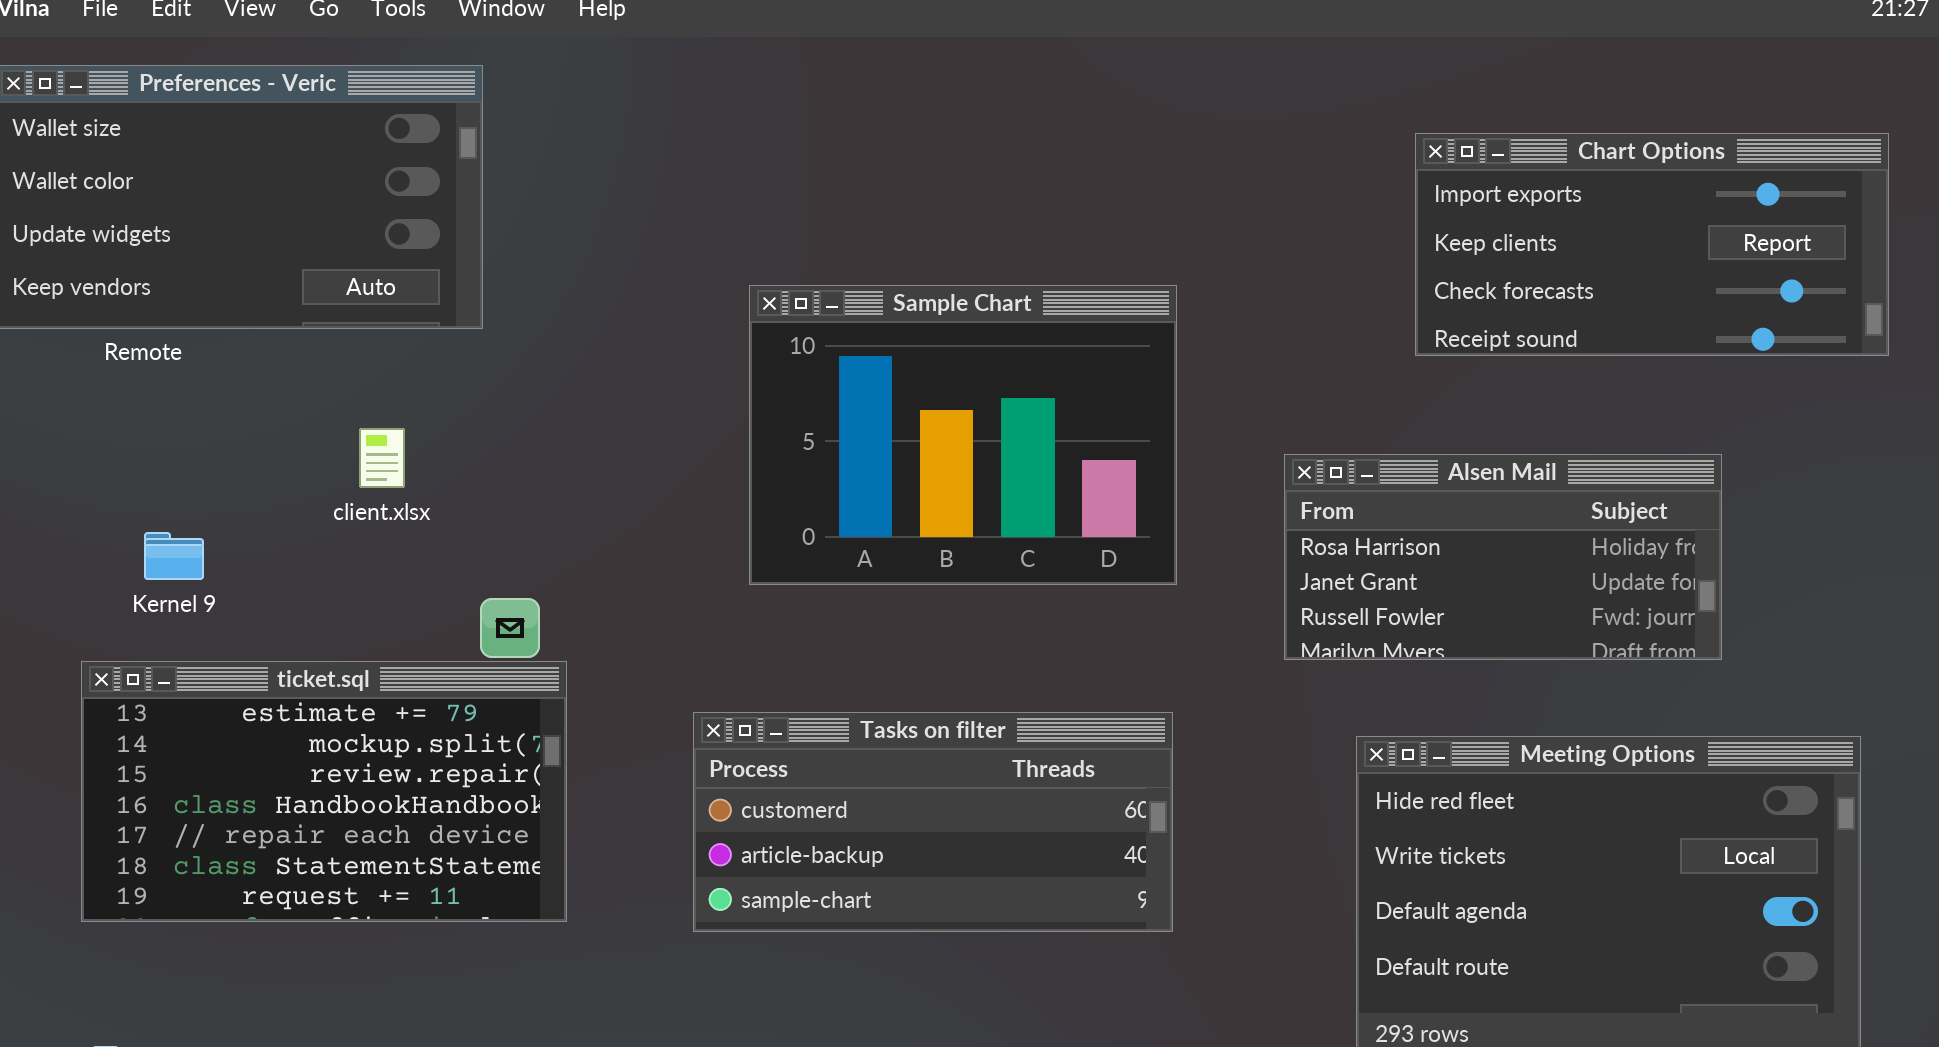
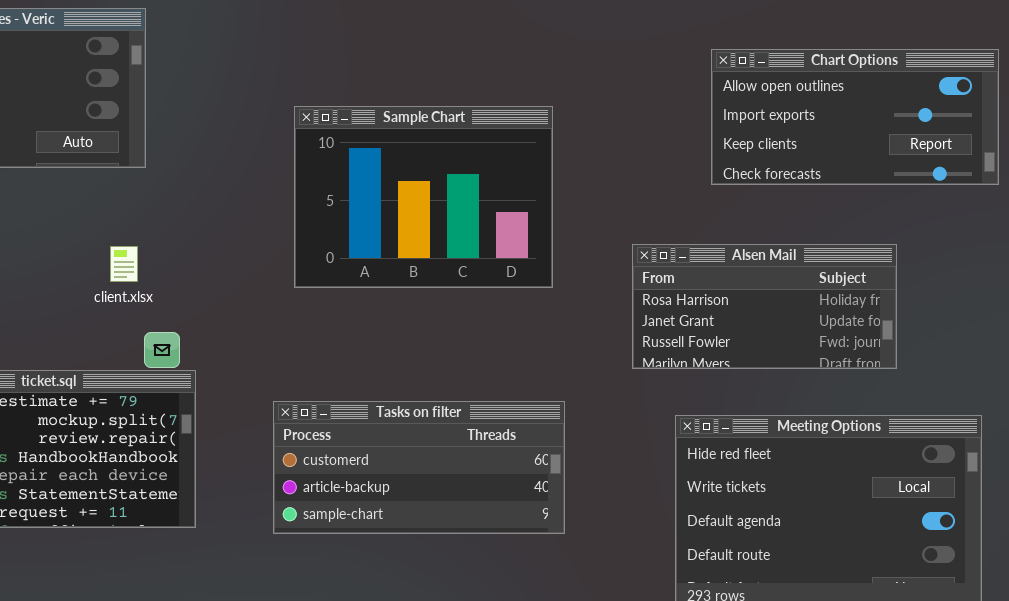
Chart Options: [1415,133,1889,356] -> [711,49,999,185], scrolled up 1 row
Sample Chart: [749,285,1177,585] -> [294,106,553,288], moved
client.xlsx: [359,428,405,488] -> [110,246,138,282], moved

